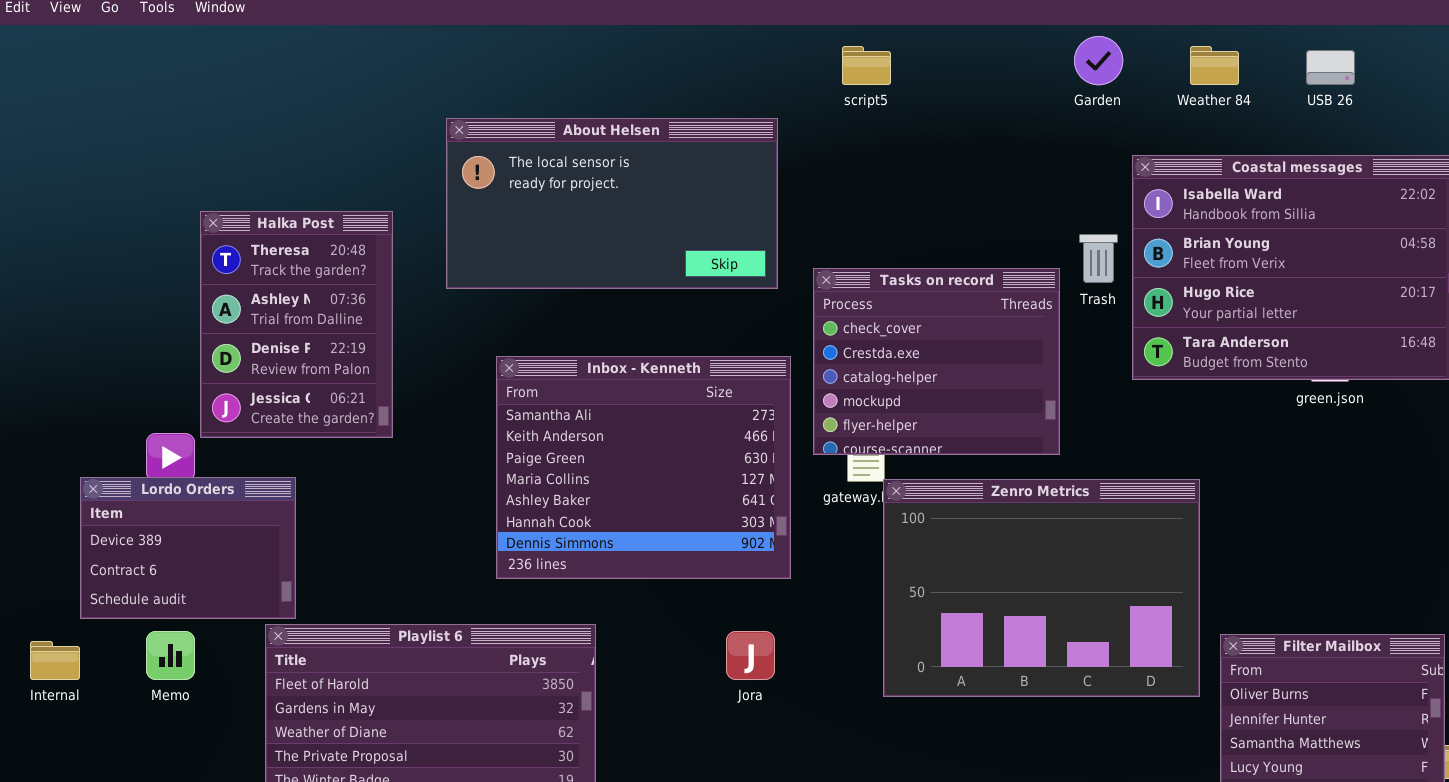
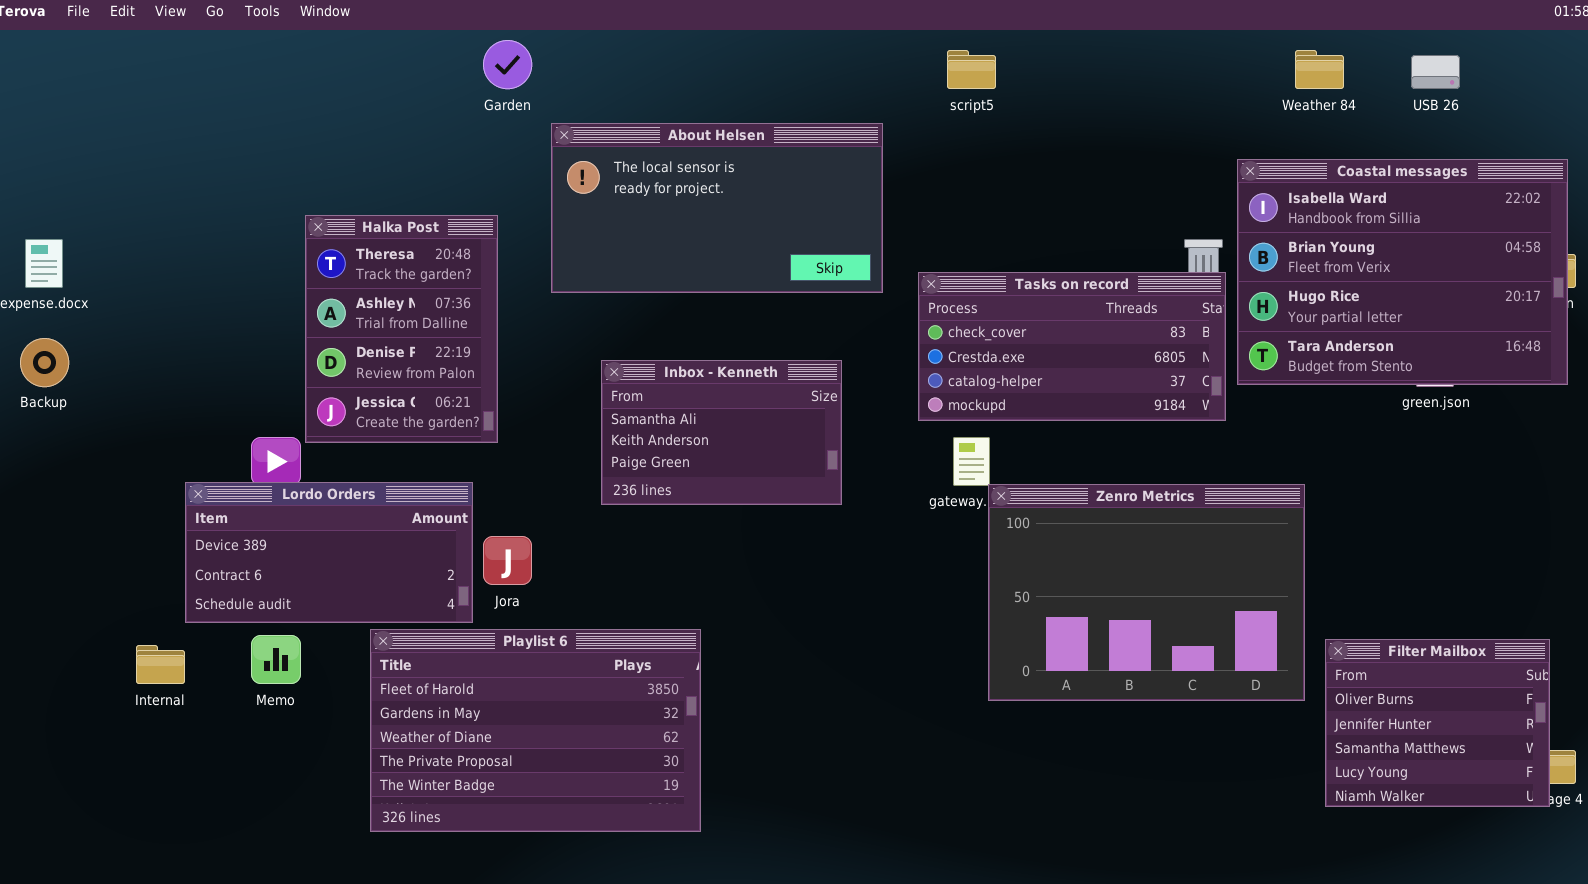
Garden: [1074,36,1123,85] -> [483,40,532,89], moved
Tasks on record: [813,268,1060,455] -> [918,272,1226,421], resized
Inbox - Kenneth: [496,356,791,579] -> [601,360,842,505], resized
Lordo Orders: [80,477,296,619] -> [185,482,473,623], resized
Jora: [726,631,775,680] -> [483,536,532,585], moved

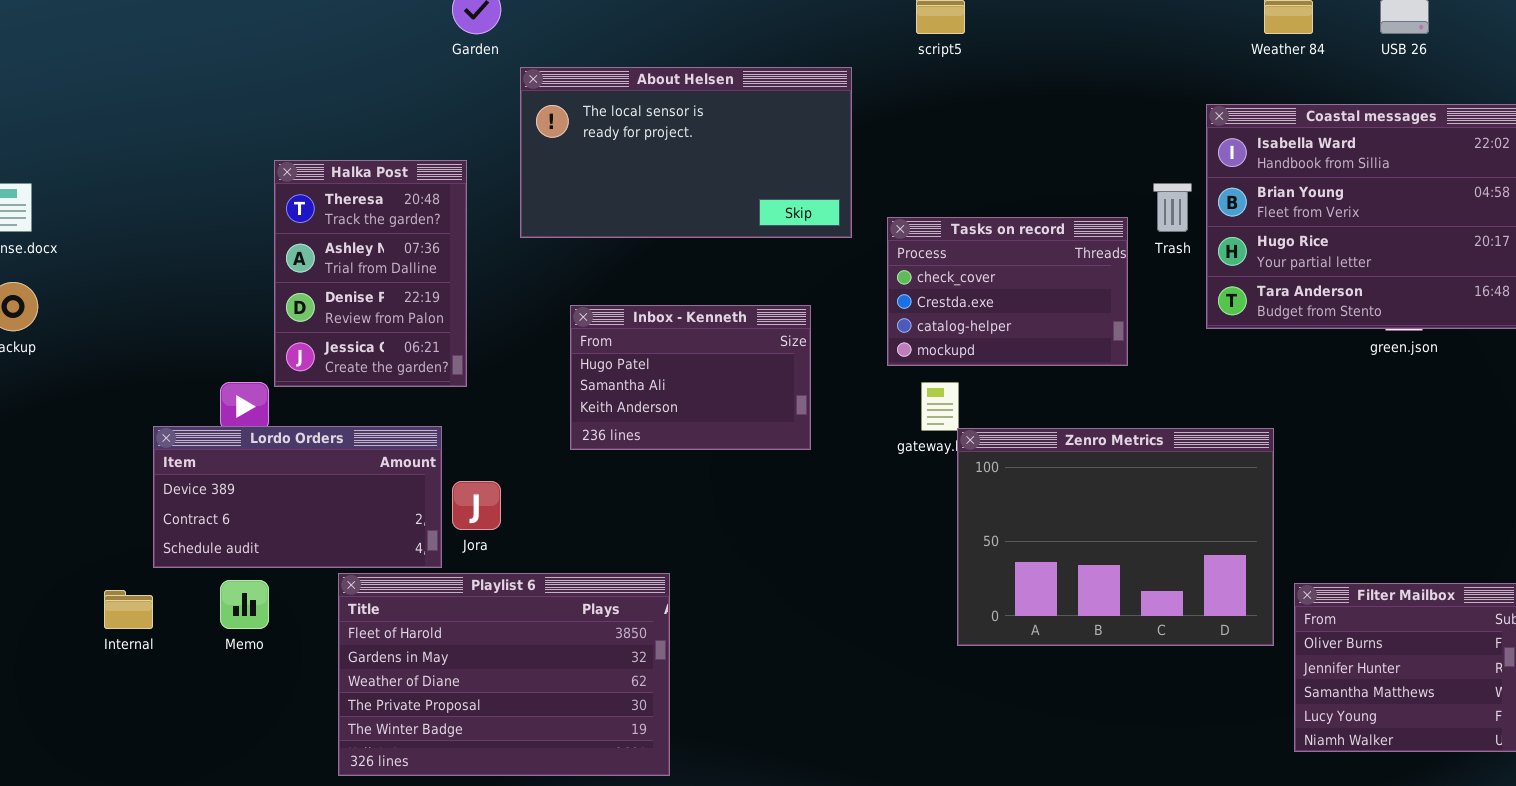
Tasks on record: [918,272,1226,421] -> [887,217,1128,366], resized
Inbox - Kenneth: [601,360,842,505] -> [570,305,811,450], scrolled up 1 row

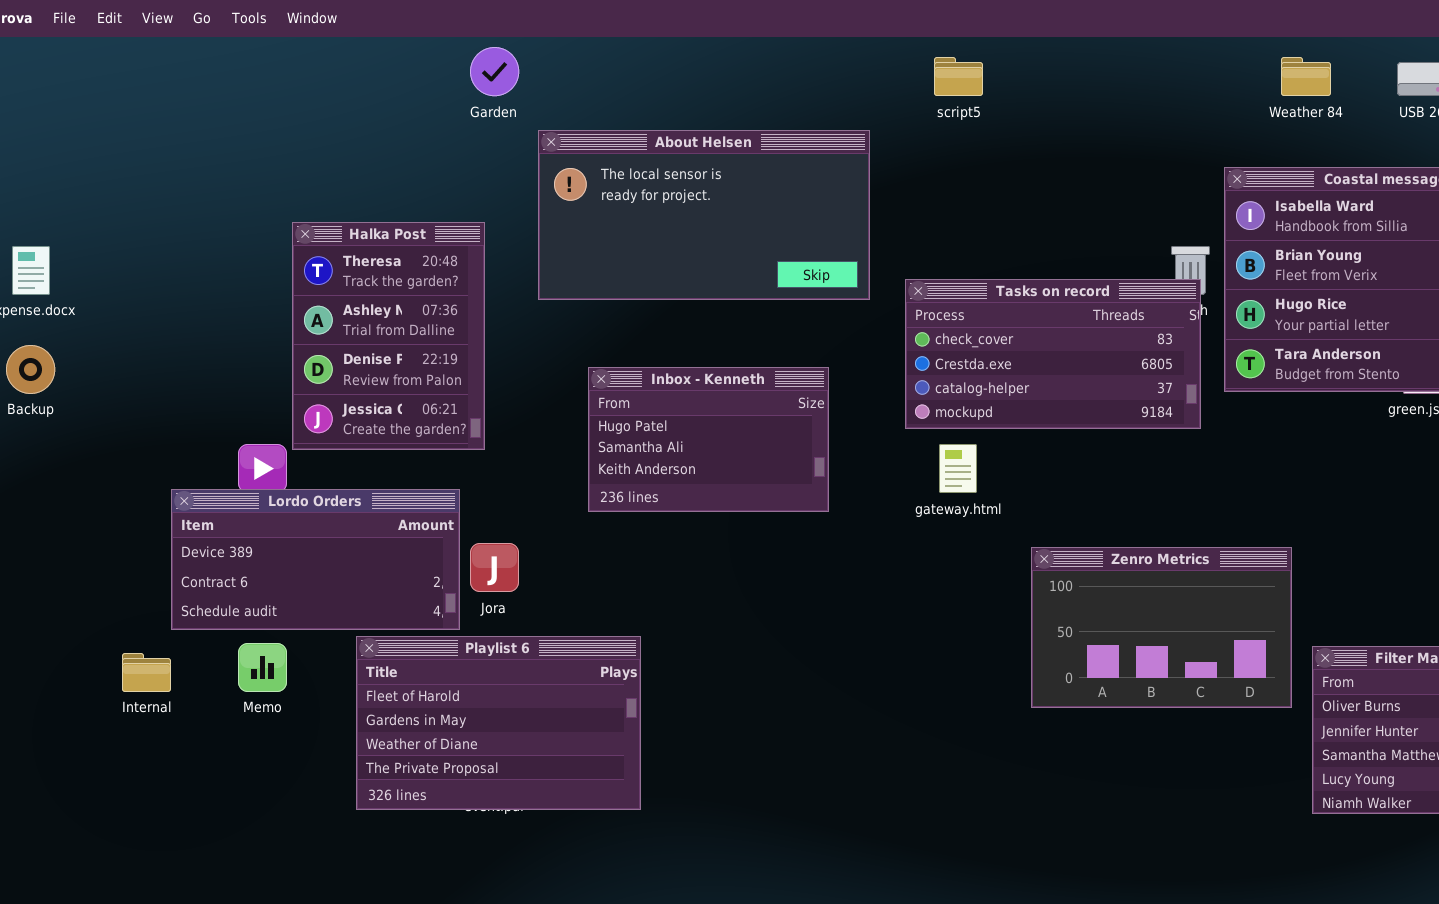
Tasks on record: [887,217,1128,366] -> [905,279,1201,429], resized
Zenro Metrics: [957,428,1274,646] -> [1031,547,1292,708], resized
Playlist 6: [338,573,670,776] -> [356,636,641,810], resized

